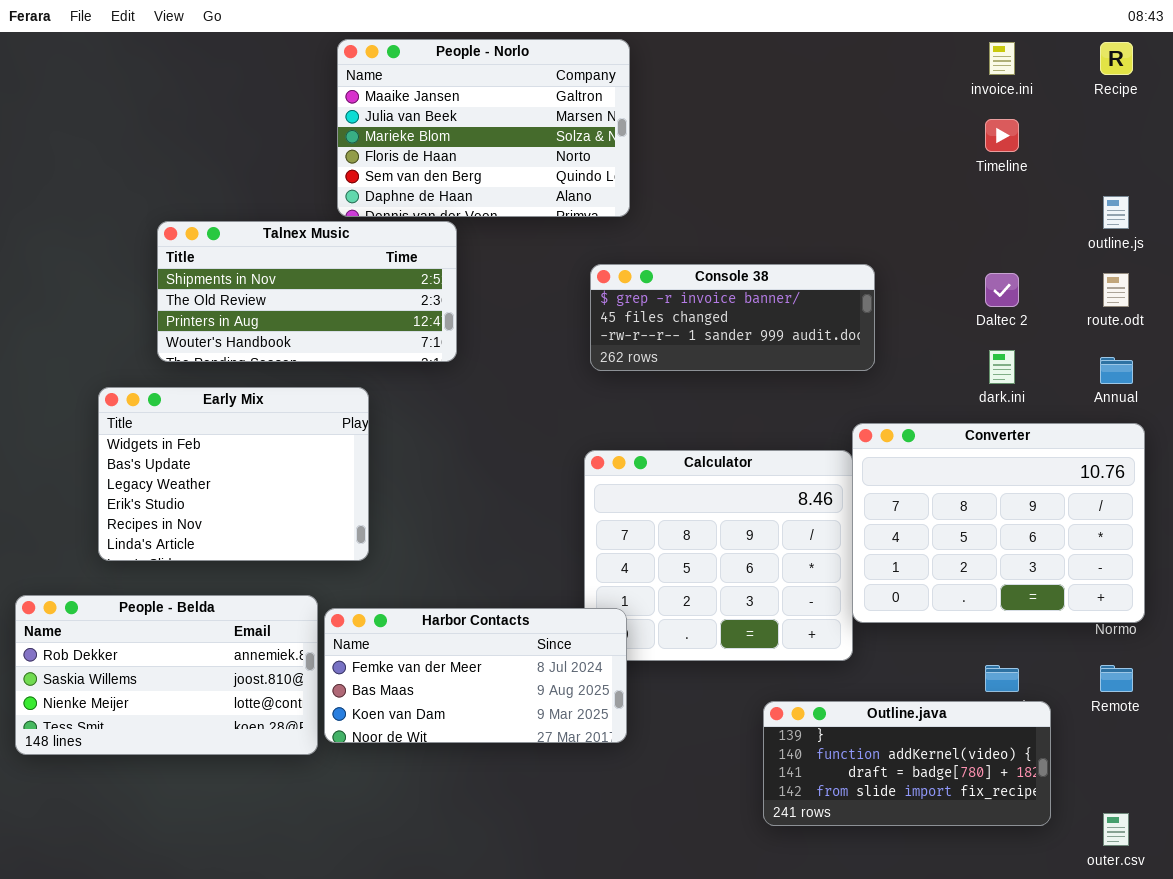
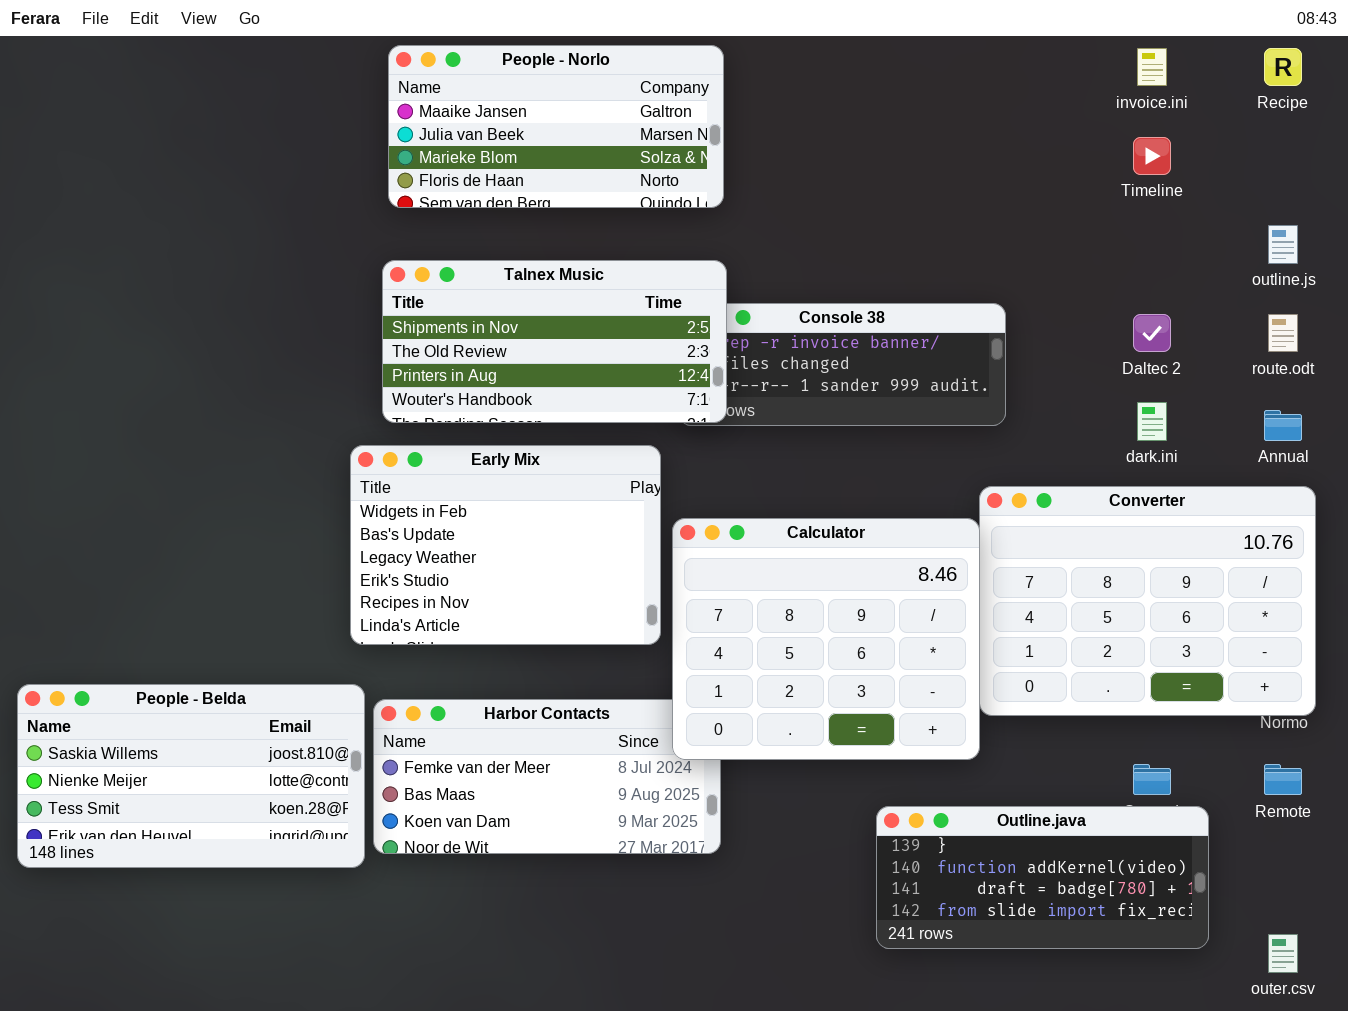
People - Norlo: [337,39,630,217] -> [388,45,724,208], resized
Talnex Music: [157,221,457,362] -> [382,260,727,423], moved
Early Mix: [98,387,369,561] -> [350,445,661,645], moved
Calculator: [584,450,853,661] -> [672,518,980,760], raised
People - Belda: [15,595,318,755] -> [17,684,365,868], scrolled down 1 row

